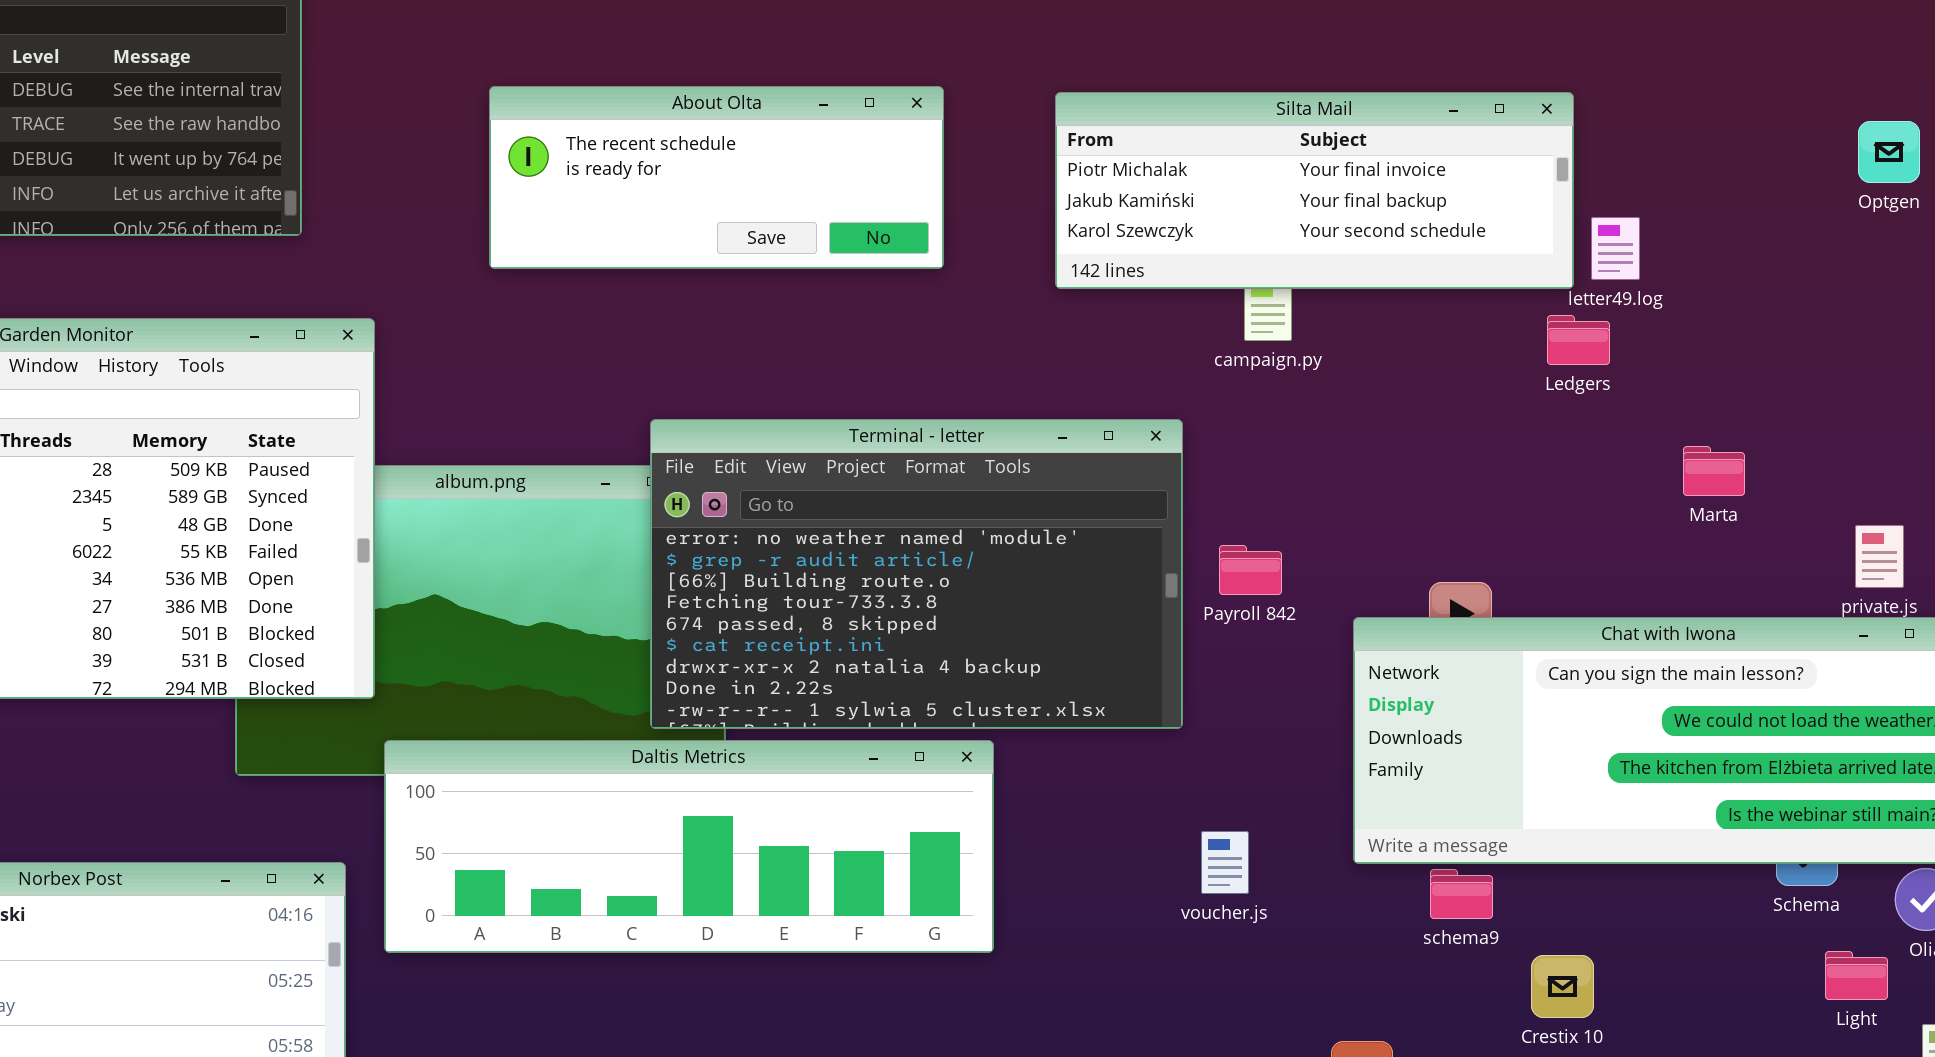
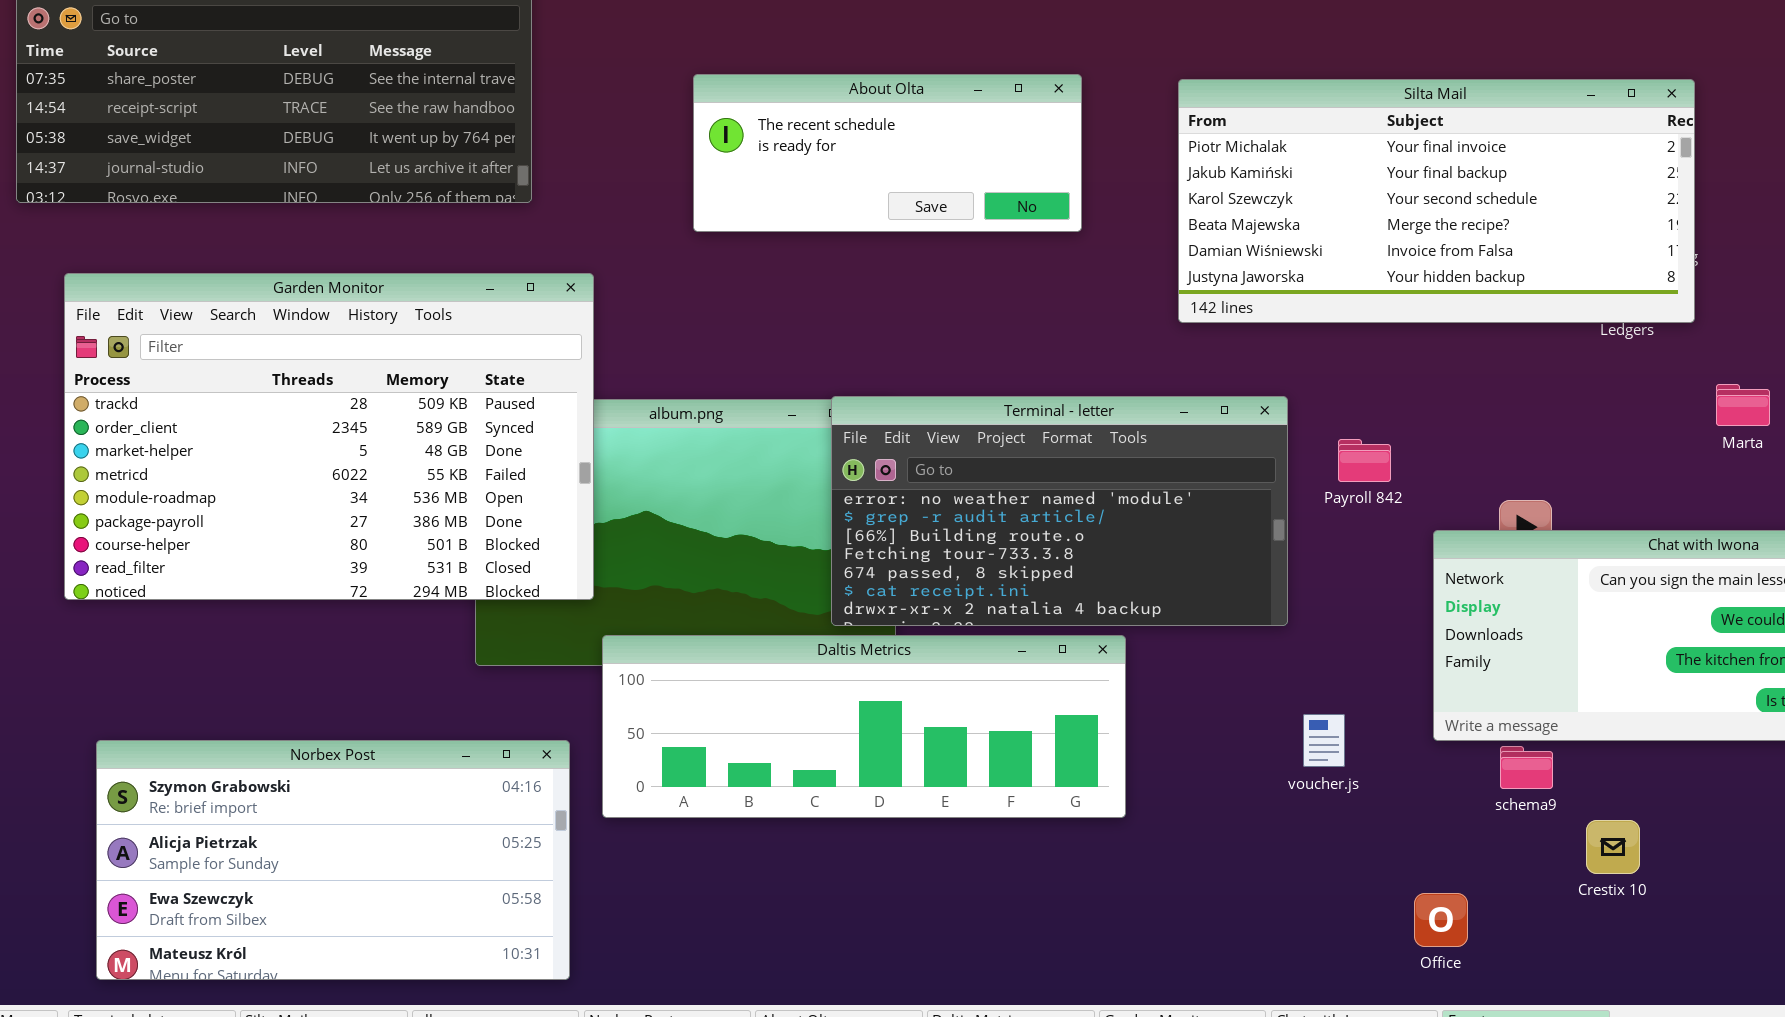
Silta Mail: [1055,92,1574,289] -> [1178,79,1695,323], resized
Terminal - letter: [650,419,1183,729] -> [831,396,1288,626], resized
Payroll 842: [1219,545,1282,595] -> [1338,439,1391,482], moved

